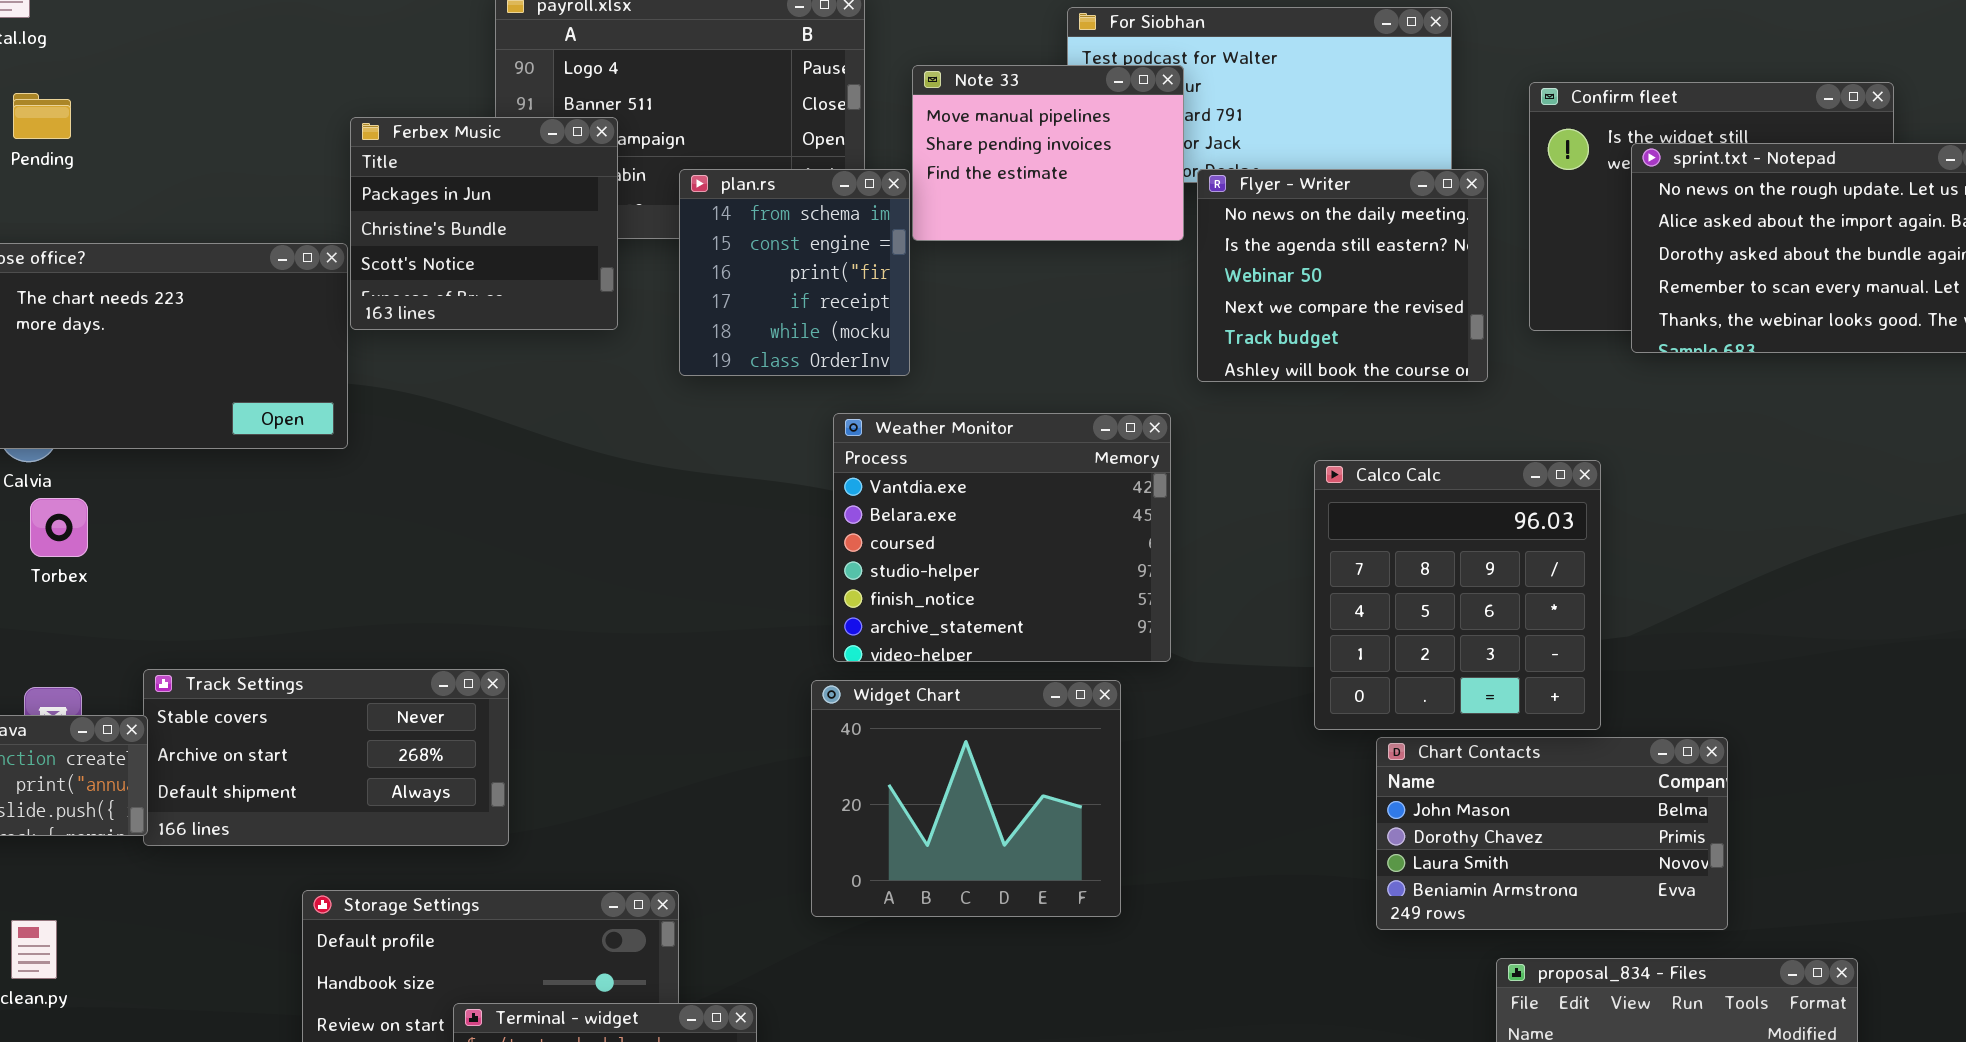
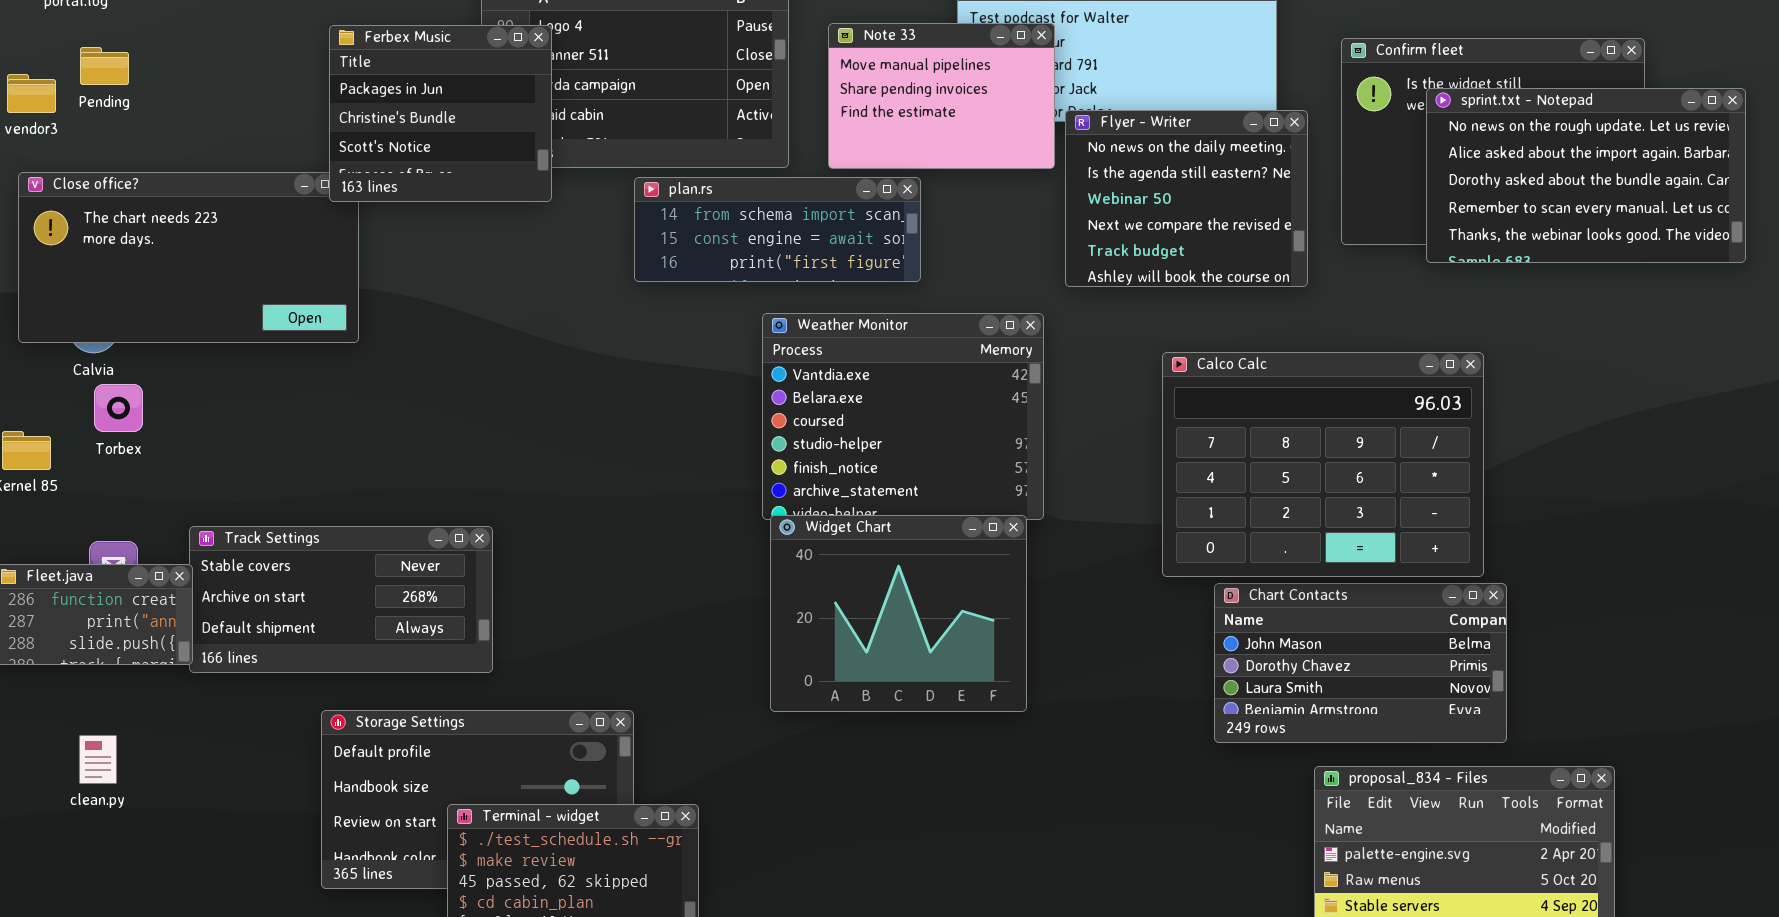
Ferbex Music: [350,117,618,330] -> [329,25,552,202], moved
plan.rs: [679,169,910,376] -> [634,177,921,282], resized
Calco Calc: [1314,460,1601,730] -> [1162,352,1484,577], resized
Widget Chart: [811,680,1121,917] -> [770,515,1027,712], moved

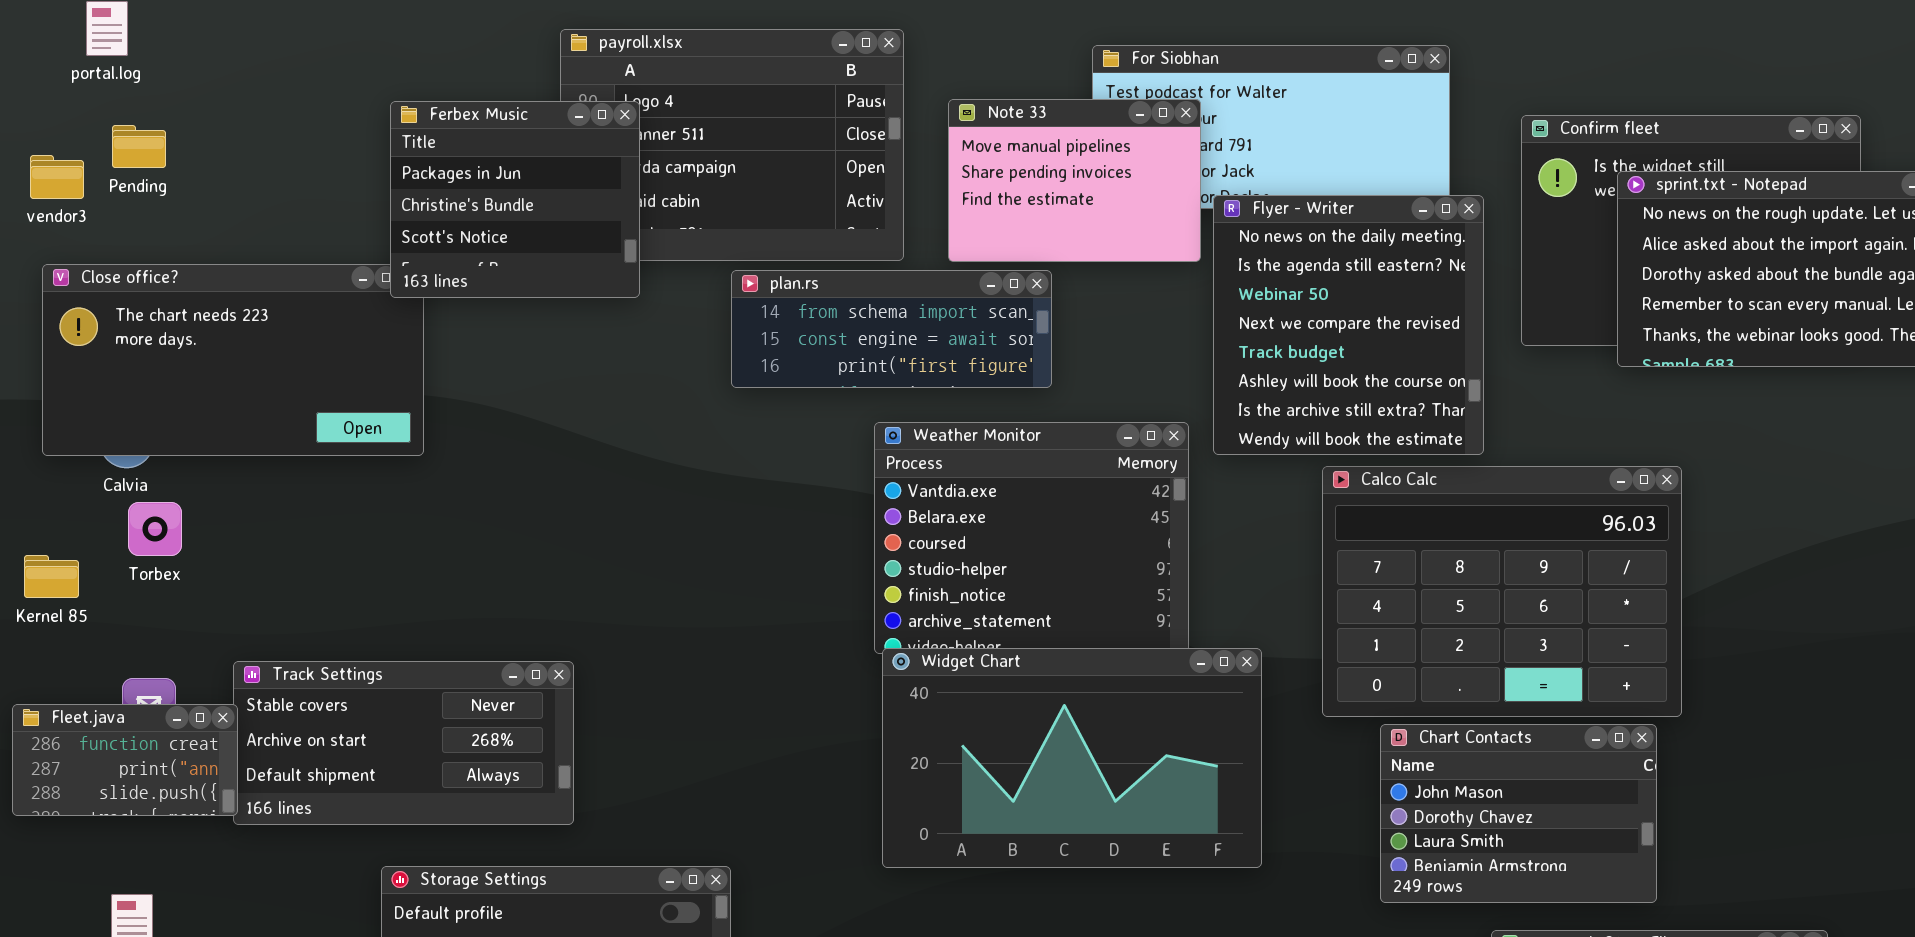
Flyer - Writer: [1065,110,1308,287] -> [1213,195,1484,455], resized
Widget Chart: [770,515,1027,712] -> [882,648,1262,868], resized
Chart Contacts: [1214,583,1507,743] -> [1380,724,1657,903], resized

